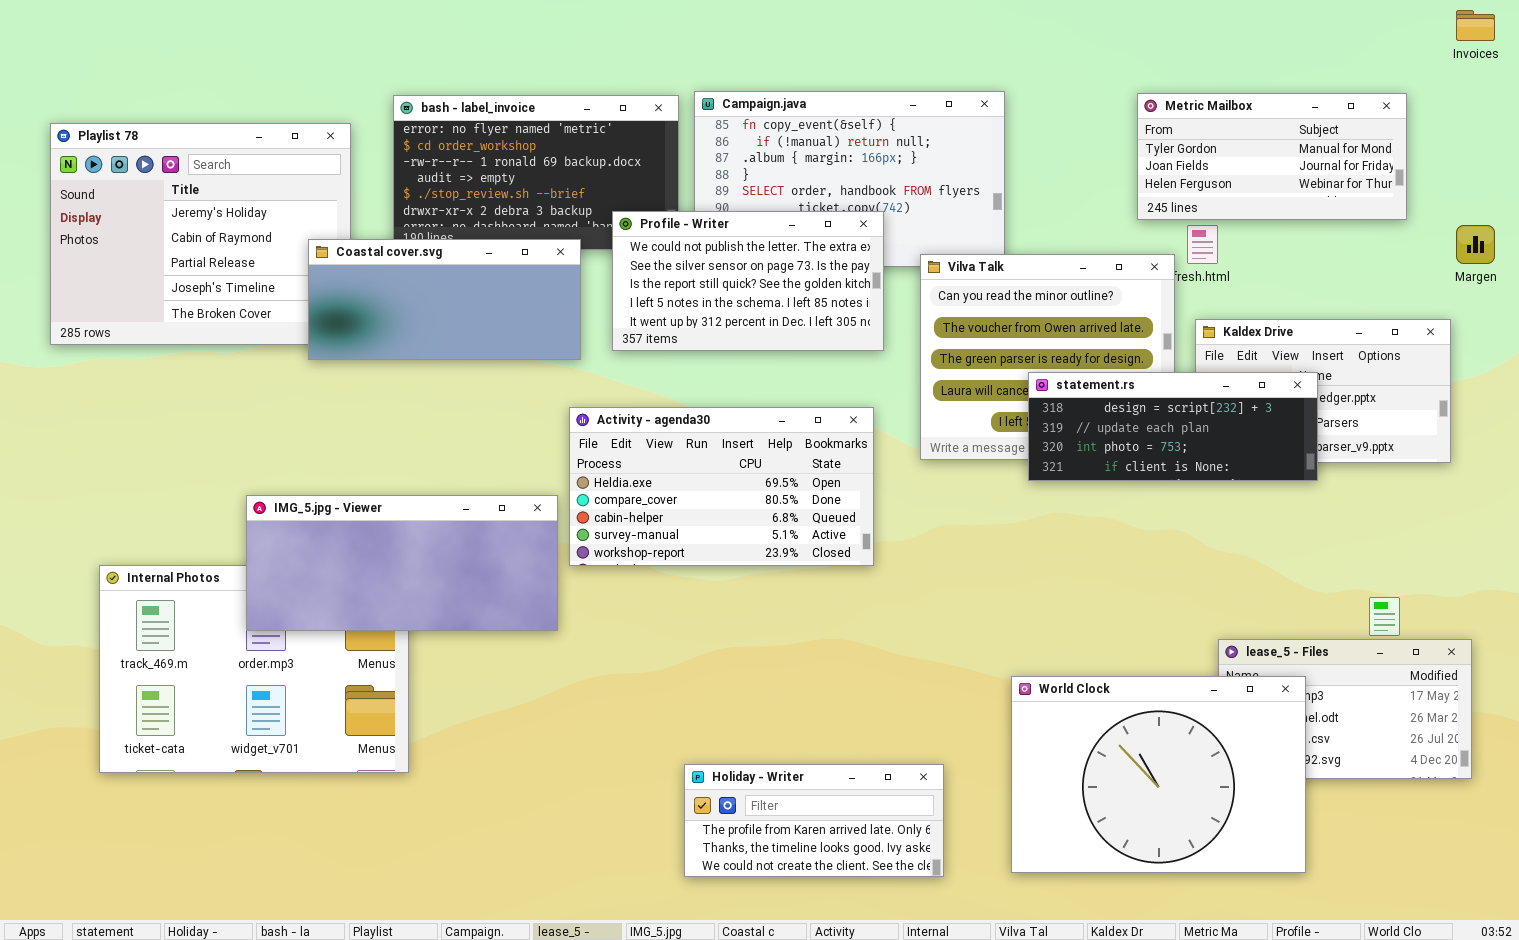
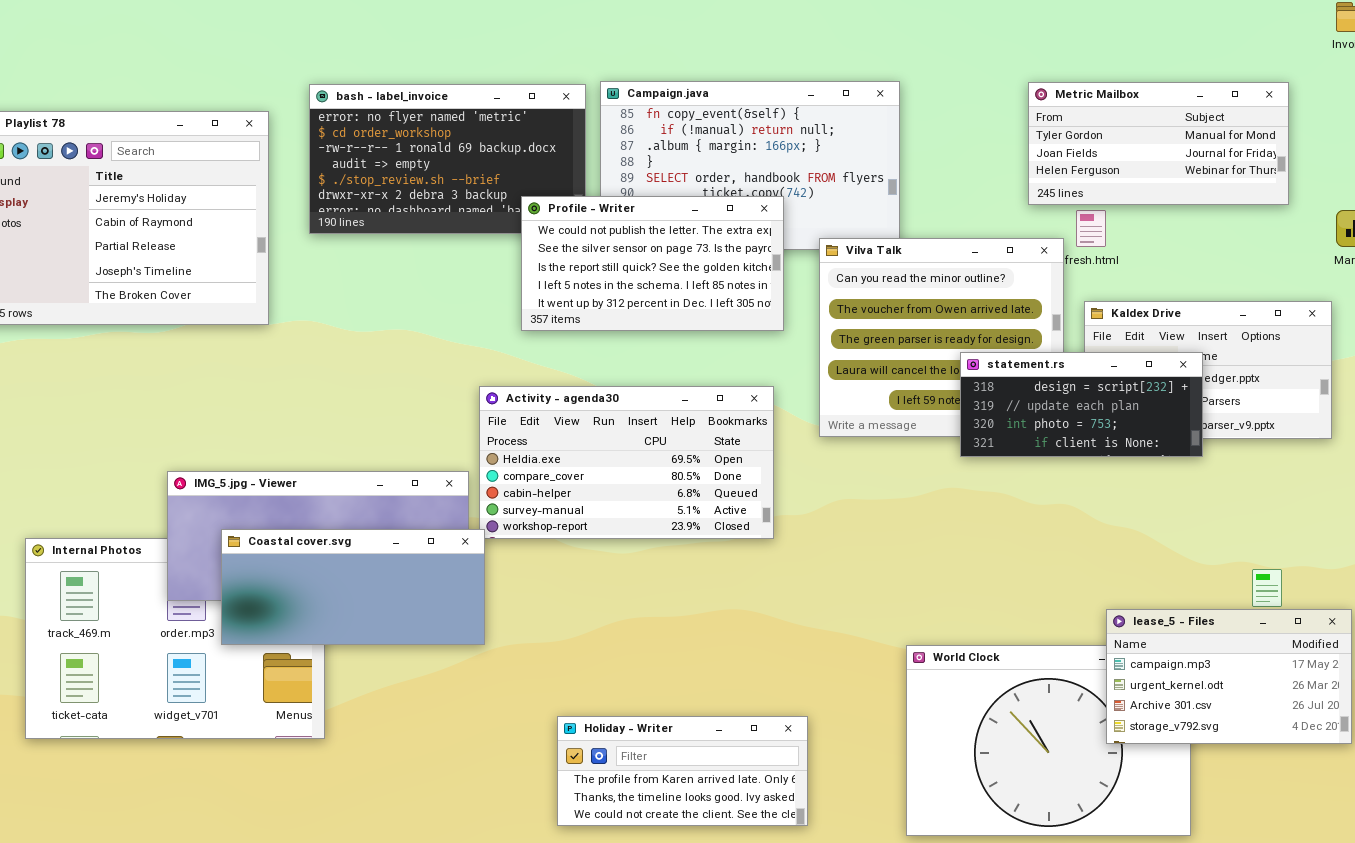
Coastal cover.svg: [308,239,581,360] -> [221,529,485,645], moved
statement.rs: [1028,372,1318,481] -> [960,352,1203,457], resized
lease_5 - Files: [1218,639,1472,779] -> [1106,609,1352,744], raised
Holiday - Writer: [684,764,944,877] -> [557,716,808,826], moved

